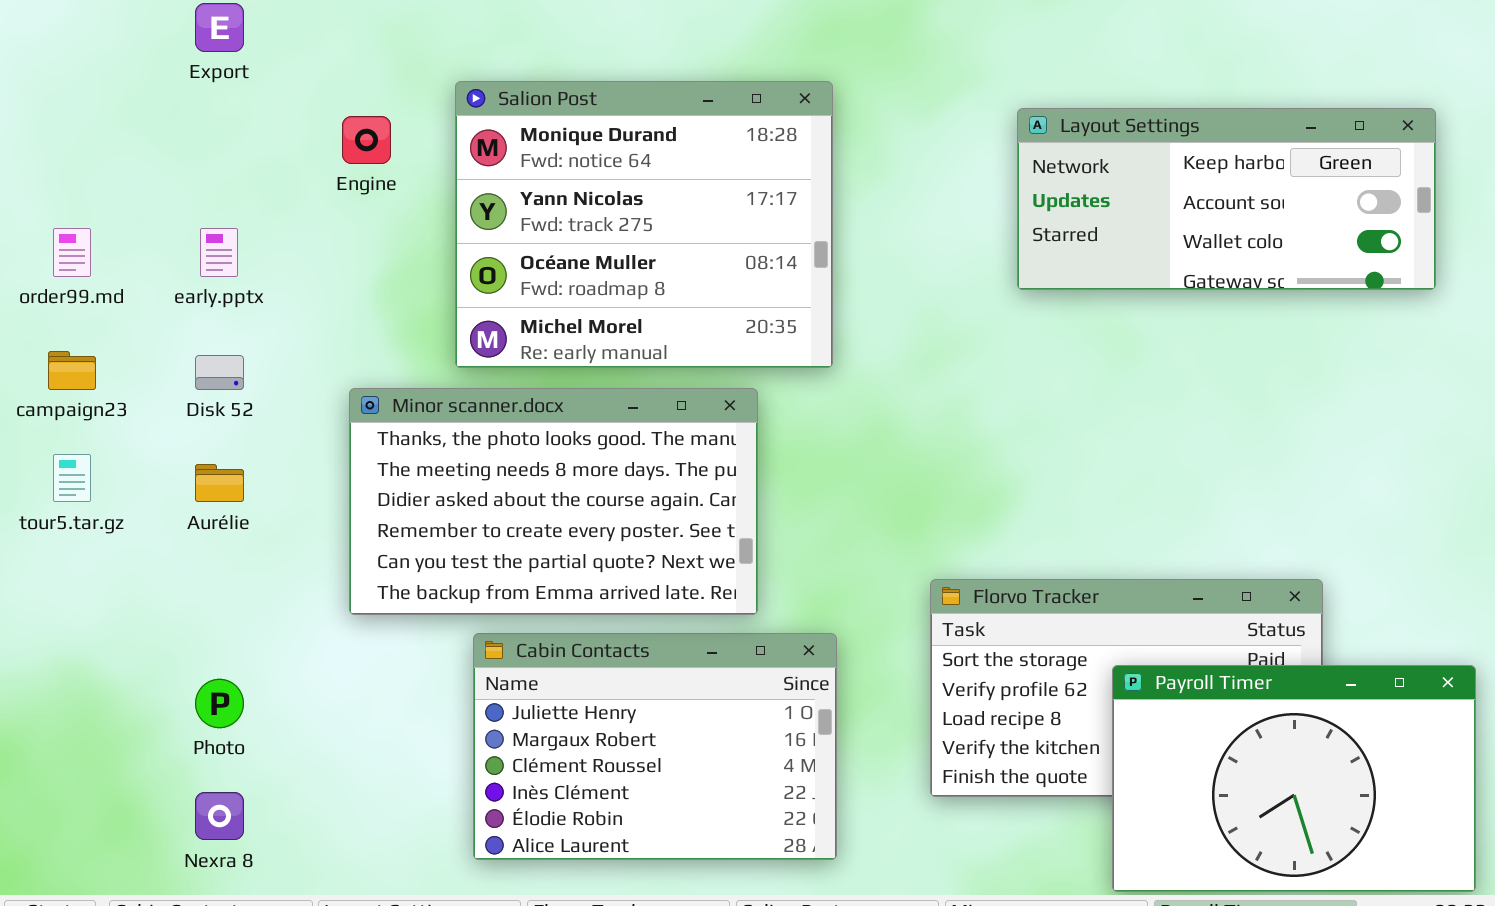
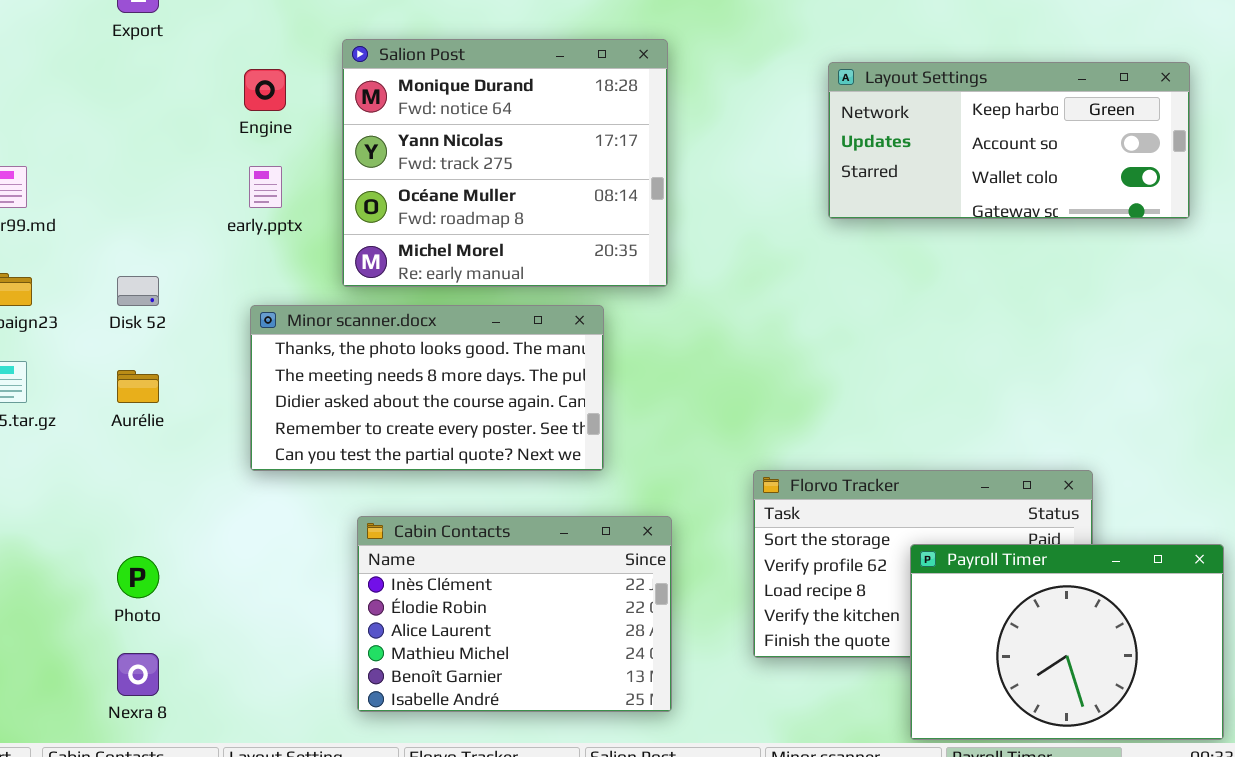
early.pptx: [200,228,238,277] -> [249,166,282,208], moved
Minor scanner.docx: [349,388,758,615] -> [250,305,604,471], resized
Cabin Contacts: [473,633,837,860] -> [357,516,672,712], scrolled down 3 rows

